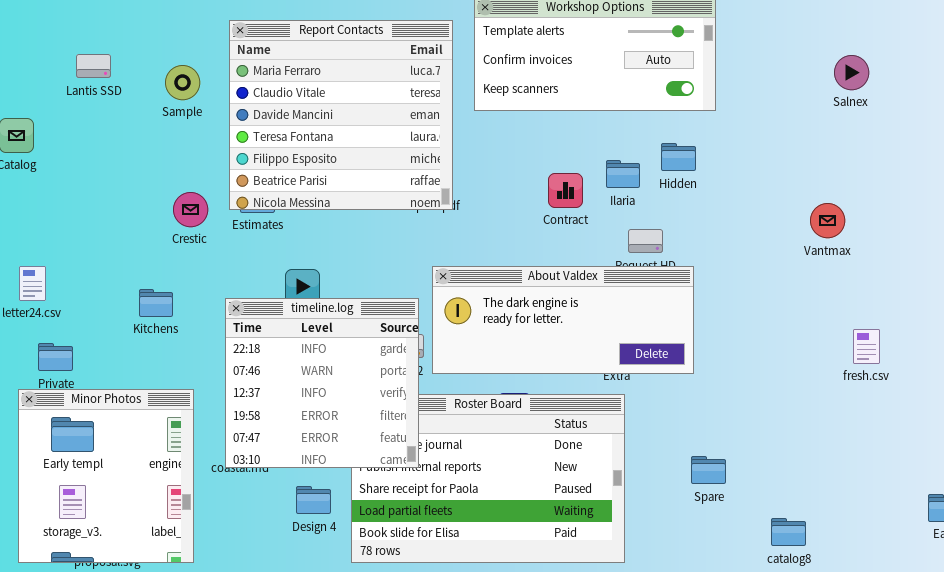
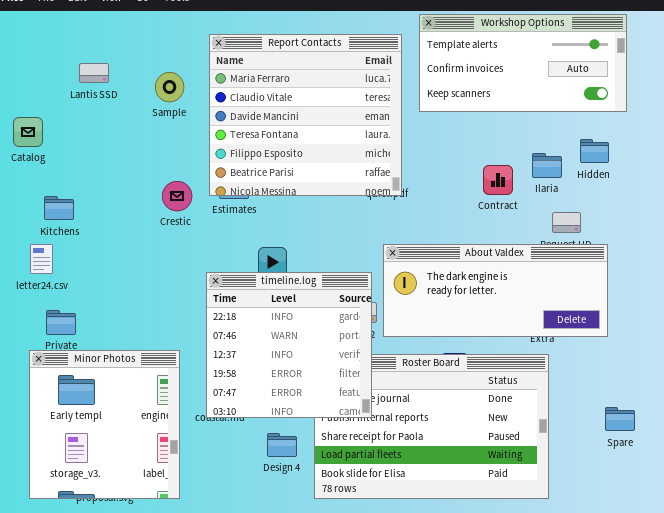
Kitchens: [139,289,173,317] -> [44,196,74,220], moved

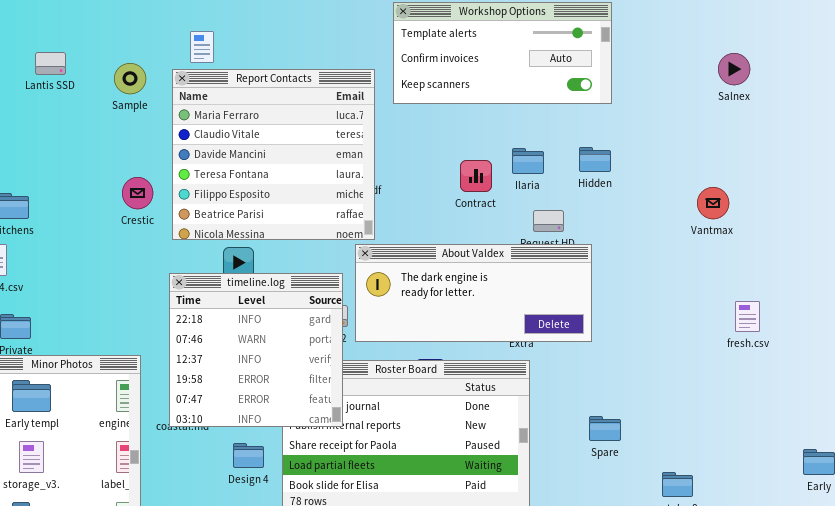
Report Contacts: [209,34,402,196] -> [172,69,375,240], moved
Hidden: [580,139,609,163] -> [579,147,611,172], moved

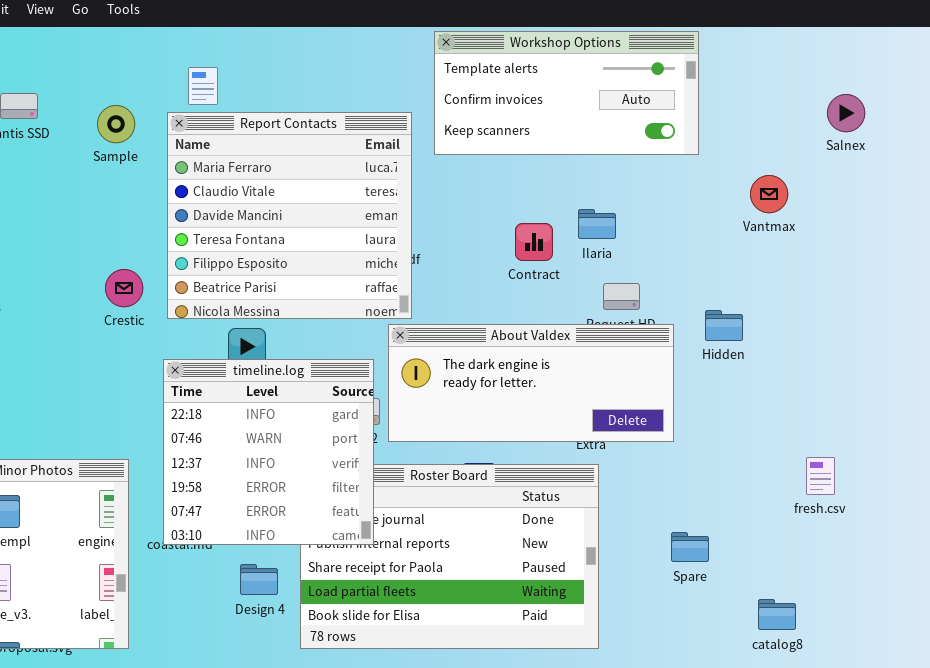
Hidden: [579,147,611,172] -> [705,310,743,341], moved
Crestic: [122,177,153,209] -> [105,269,143,307], moved
Vantmax: [697,187,729,219] -> [750,175,788,213], moved
fresh.csv: [735,301,760,332] -> [806,457,835,495], moved

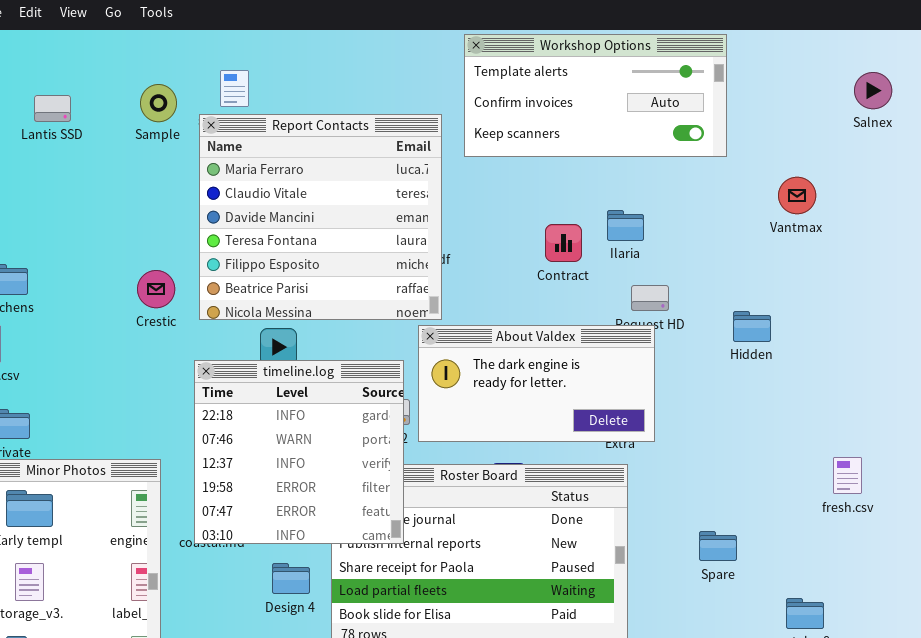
Salnex: [827,94,865,132] -> [854,72,892,109], moved
Sample: [97,105,135,143] -> [140,84,177,122], moved
About Valdex: [388,324,674,442] -> [418,325,655,442], resized

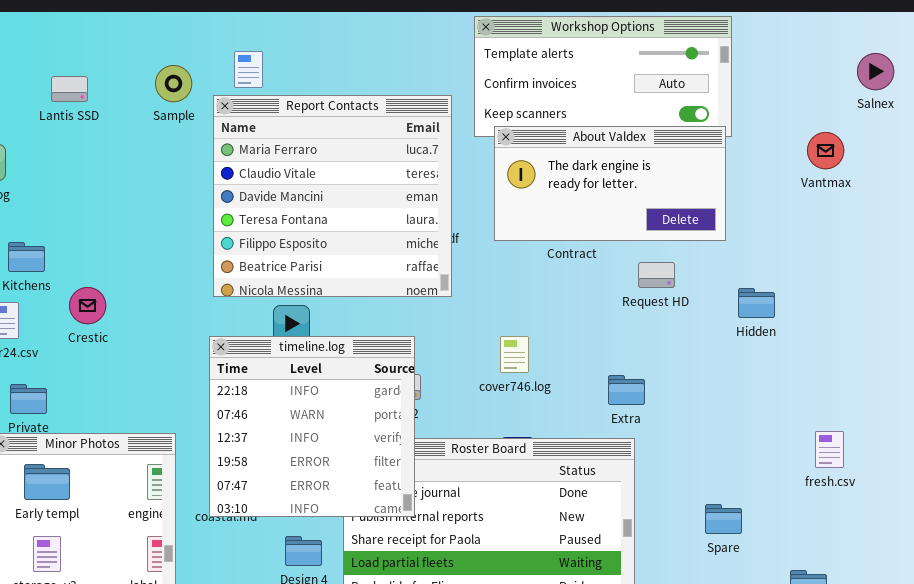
Vantmax: [778,177,816,214] -> [807,132,844,169], moved
Crestic: [137,270,175,308] -> [69,287,106,324], moved
About Valdex: [418,325,655,442] -> [494,126,726,241], moved
fresh.csv: [833,457,862,494] -> [815,431,844,468], moved

